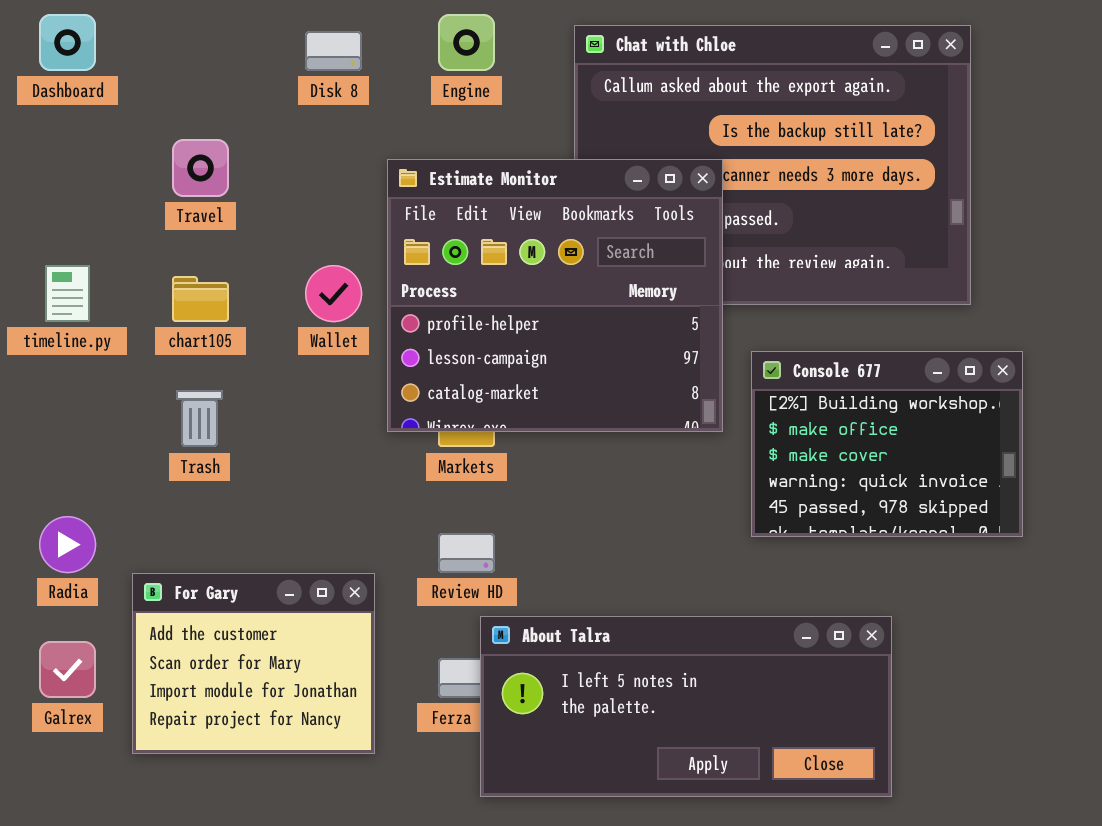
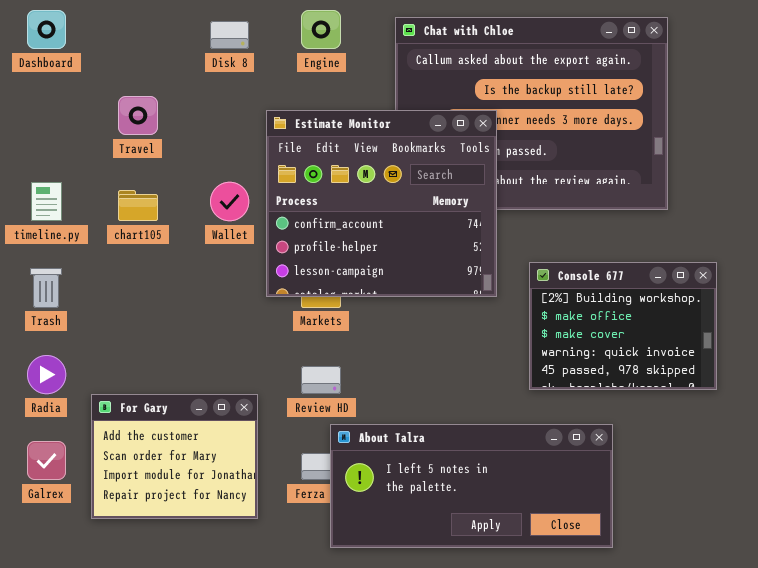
Estimate Monitor: [387,159,723,432] -> [266,110,497,297], scrolled up 1 row
Console 677: [751,351,1023,537] -> [529,262,717,390], moved
Trash: [176,390,223,447] -> [30,268,62,308], moved

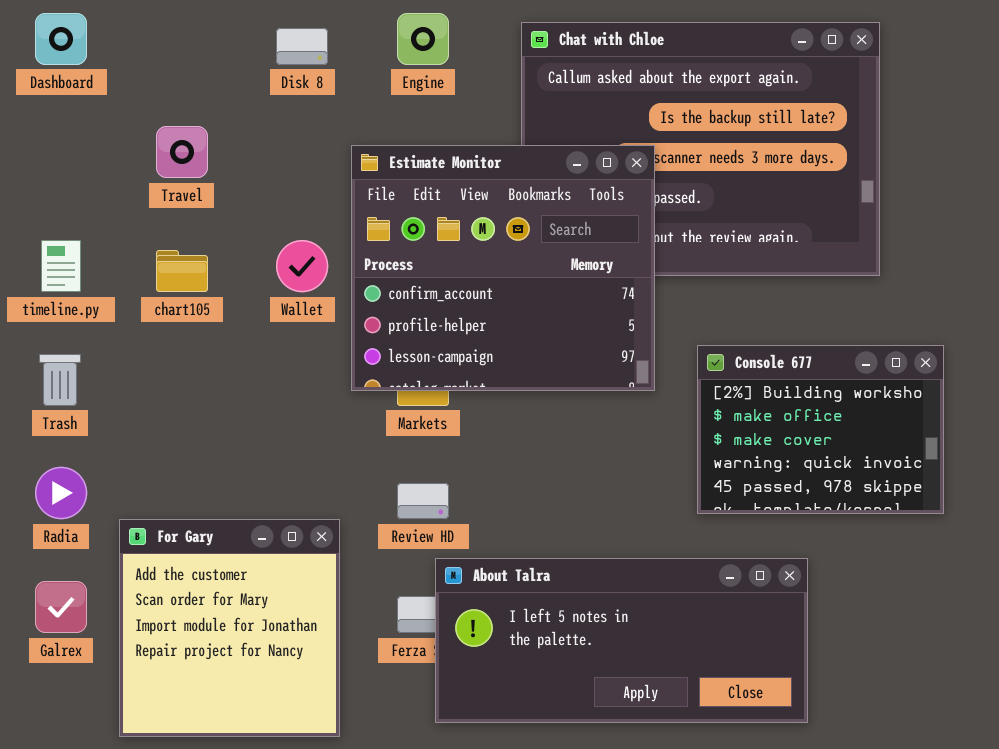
For Gary: [91,394,258,519] -> [119,519,340,737], resized

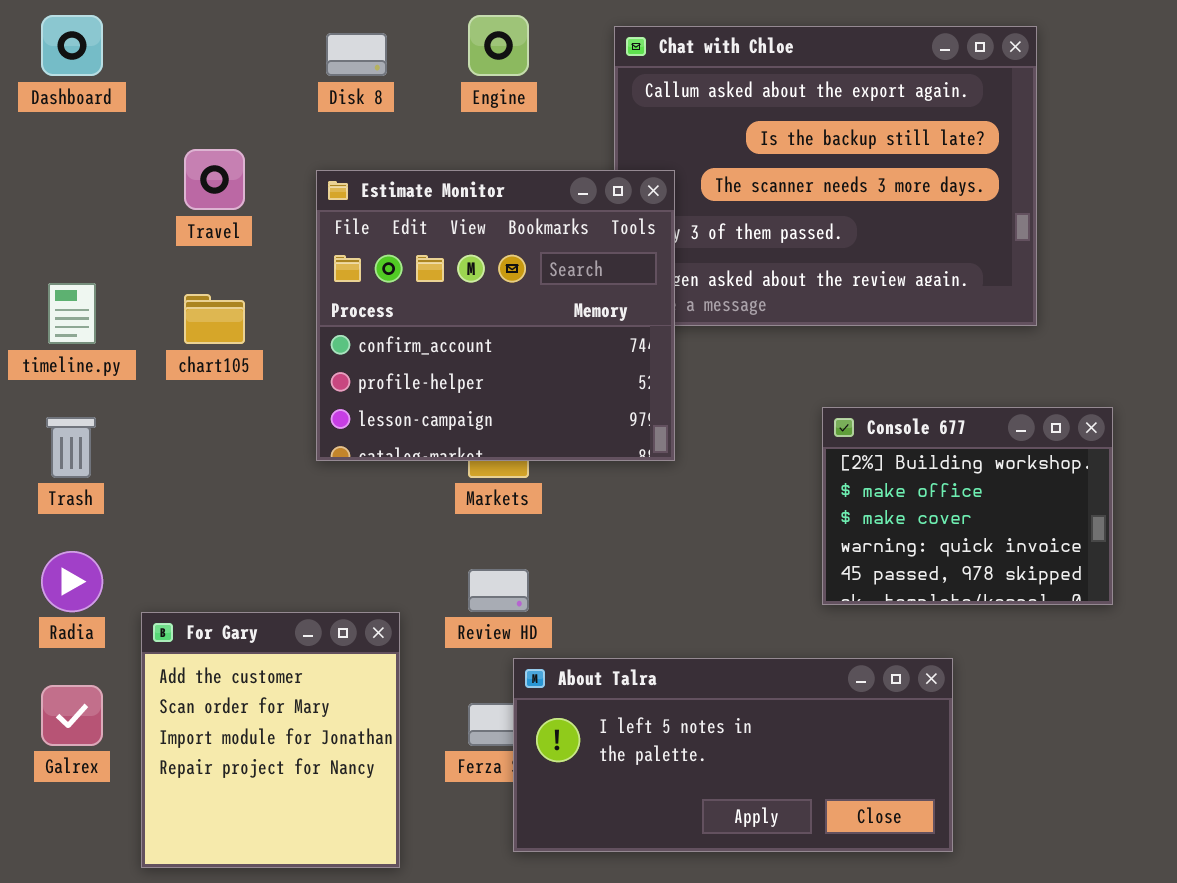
Estimate Monitor: [351,145,655,391] -> [316,170,675,461], moved

